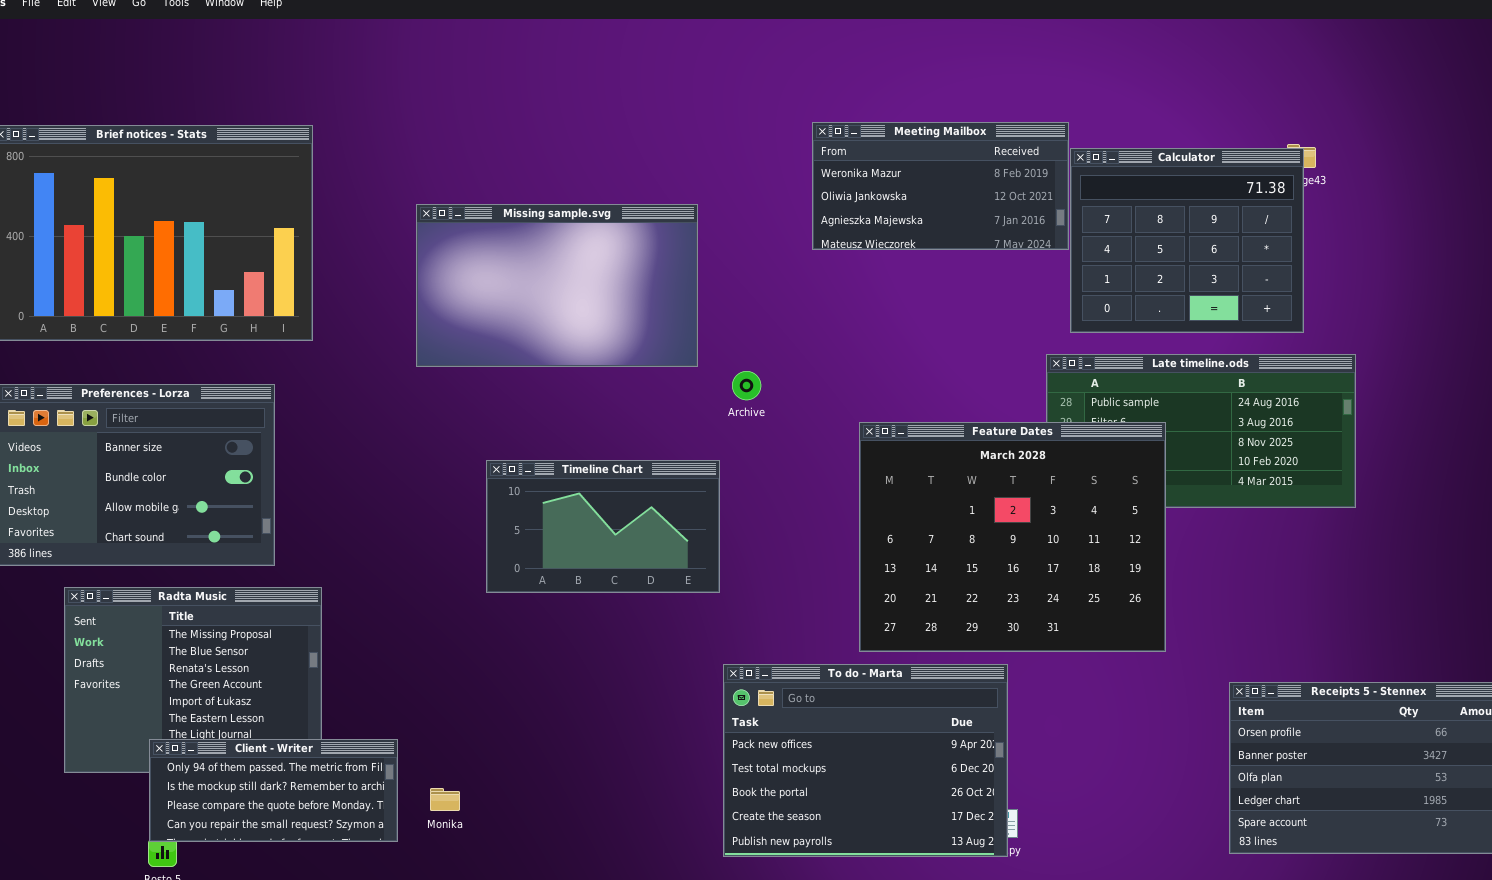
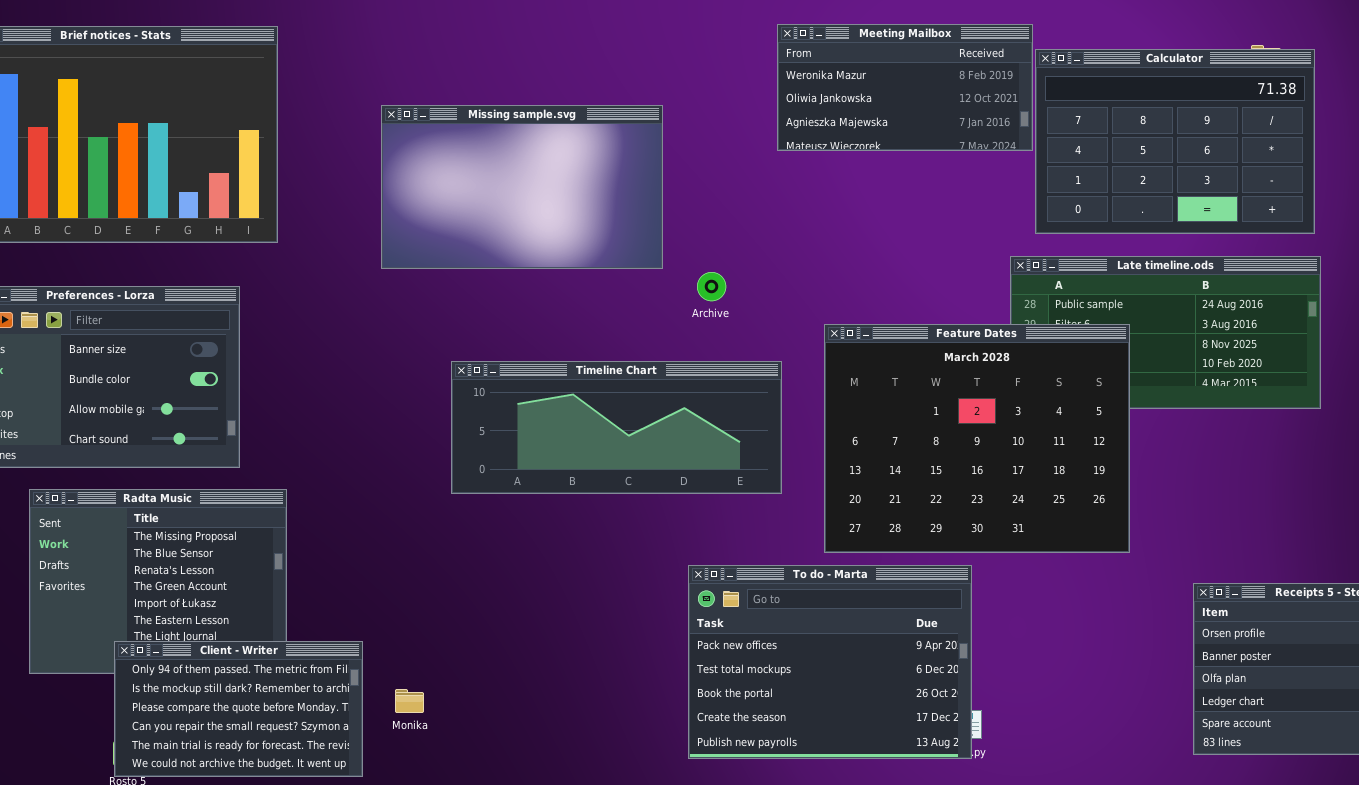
Calculator: [1070,148,1304,333] -> [1035,49,1315,234], resized
Timeline Chart: [486,460,720,593] -> [451,361,782,494], resized
Client - Writer: [149,739,398,842] -> [114,641,363,777], resized

